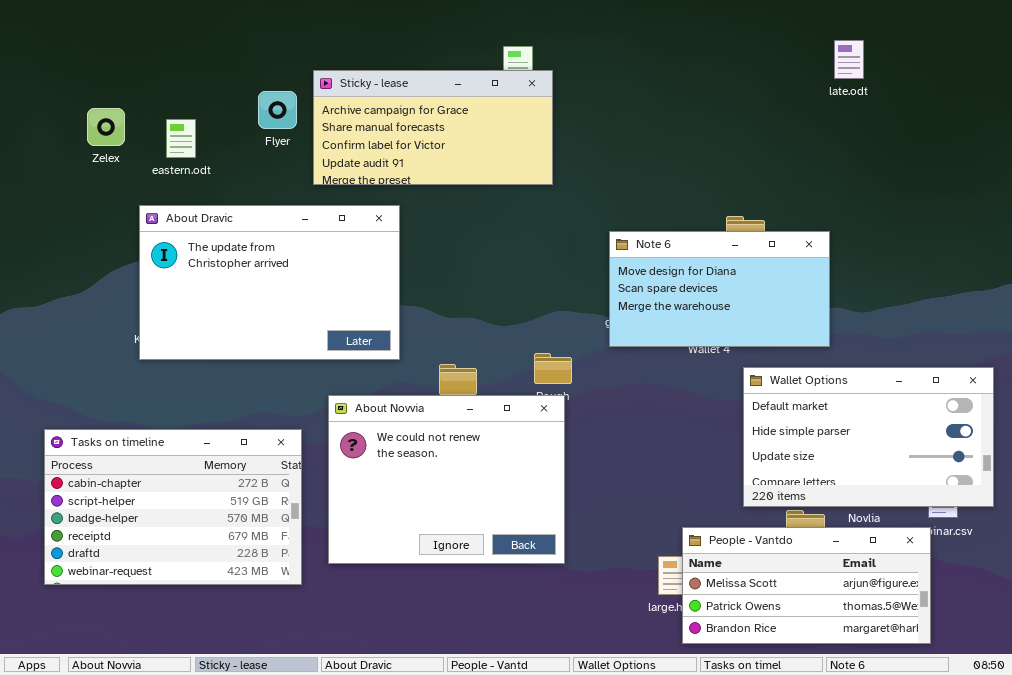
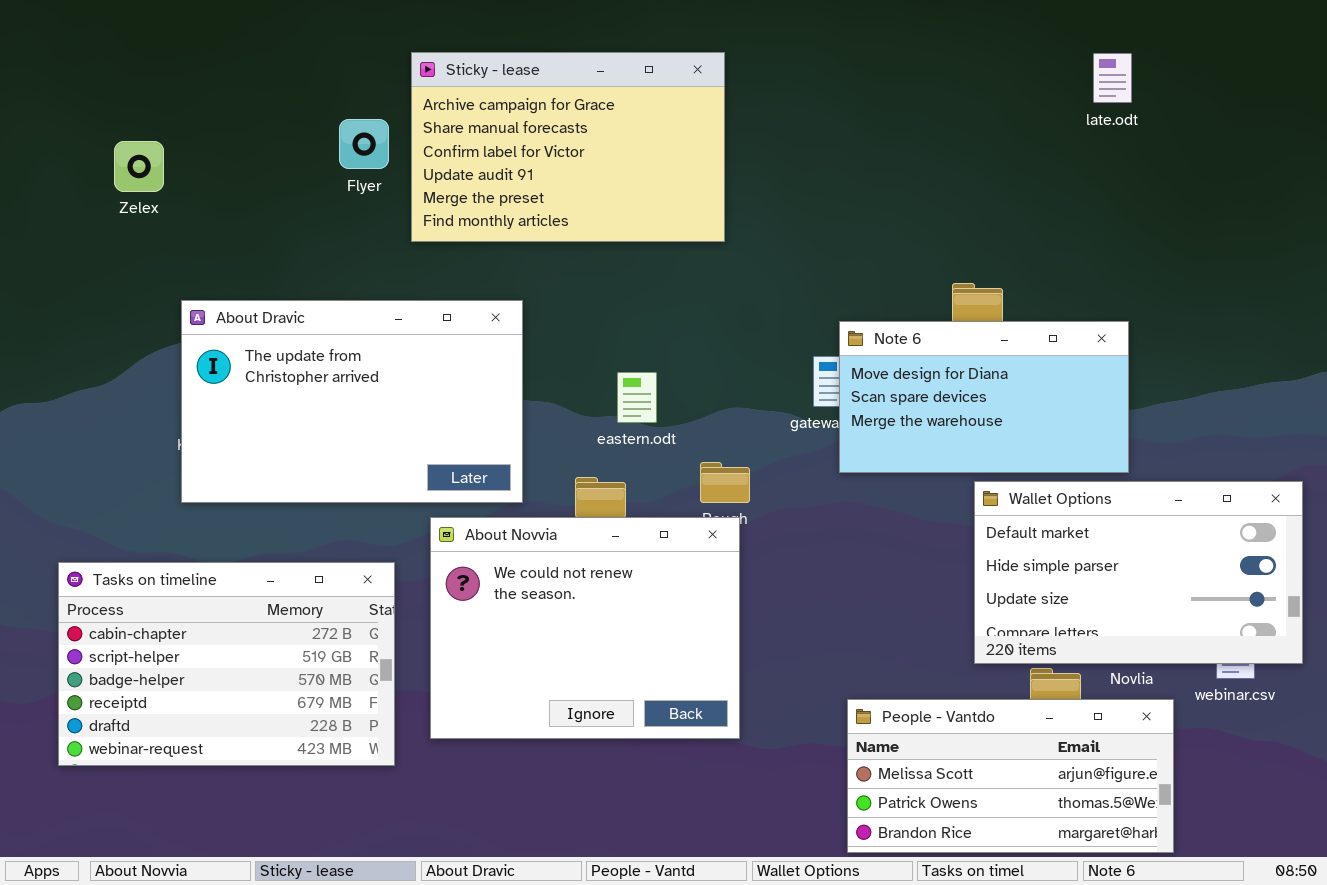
Sticky - lease: [313,70,553,185] -> [411,52,725,242], resized
eastern.odt: [166,119,196,158] -> [617,372,657,423], moved
About Dravic: [139,205,400,360] -> [181,300,523,503], moved
Note 6: [609,231,830,347] -> [839,321,1129,473], moved
People - Vantdo: [682,527,931,644] -> [847,699,1174,853], moved

